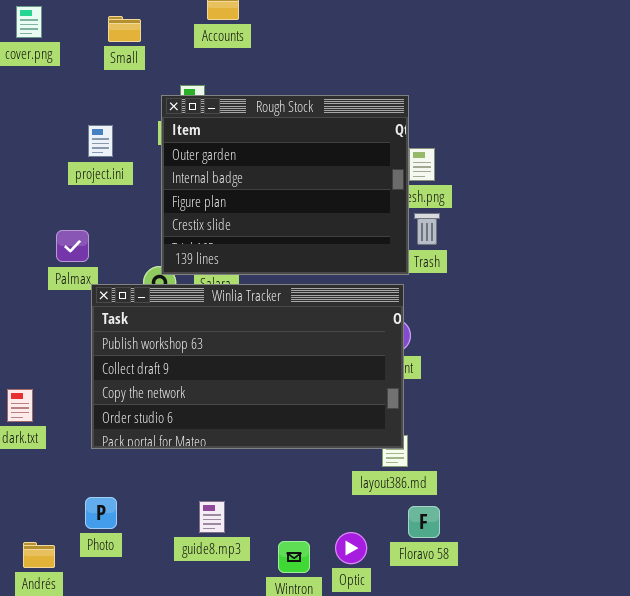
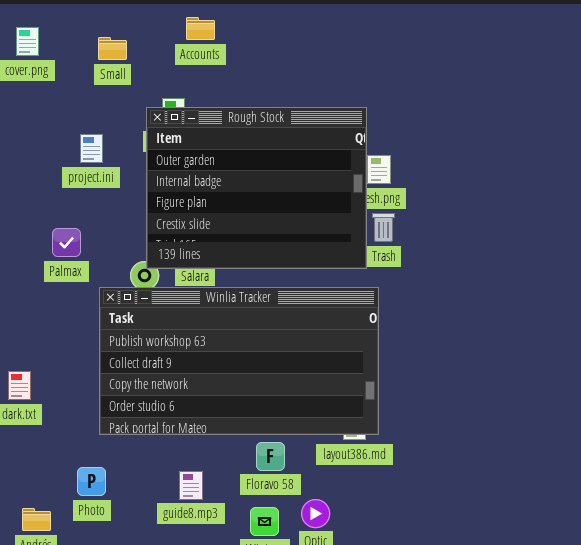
Winlia Tracker: [91,284,404,449] -> [99,287,379,435], moved
Floravo 58: [408,506,440,538] -> [256,442,285,471], moved

